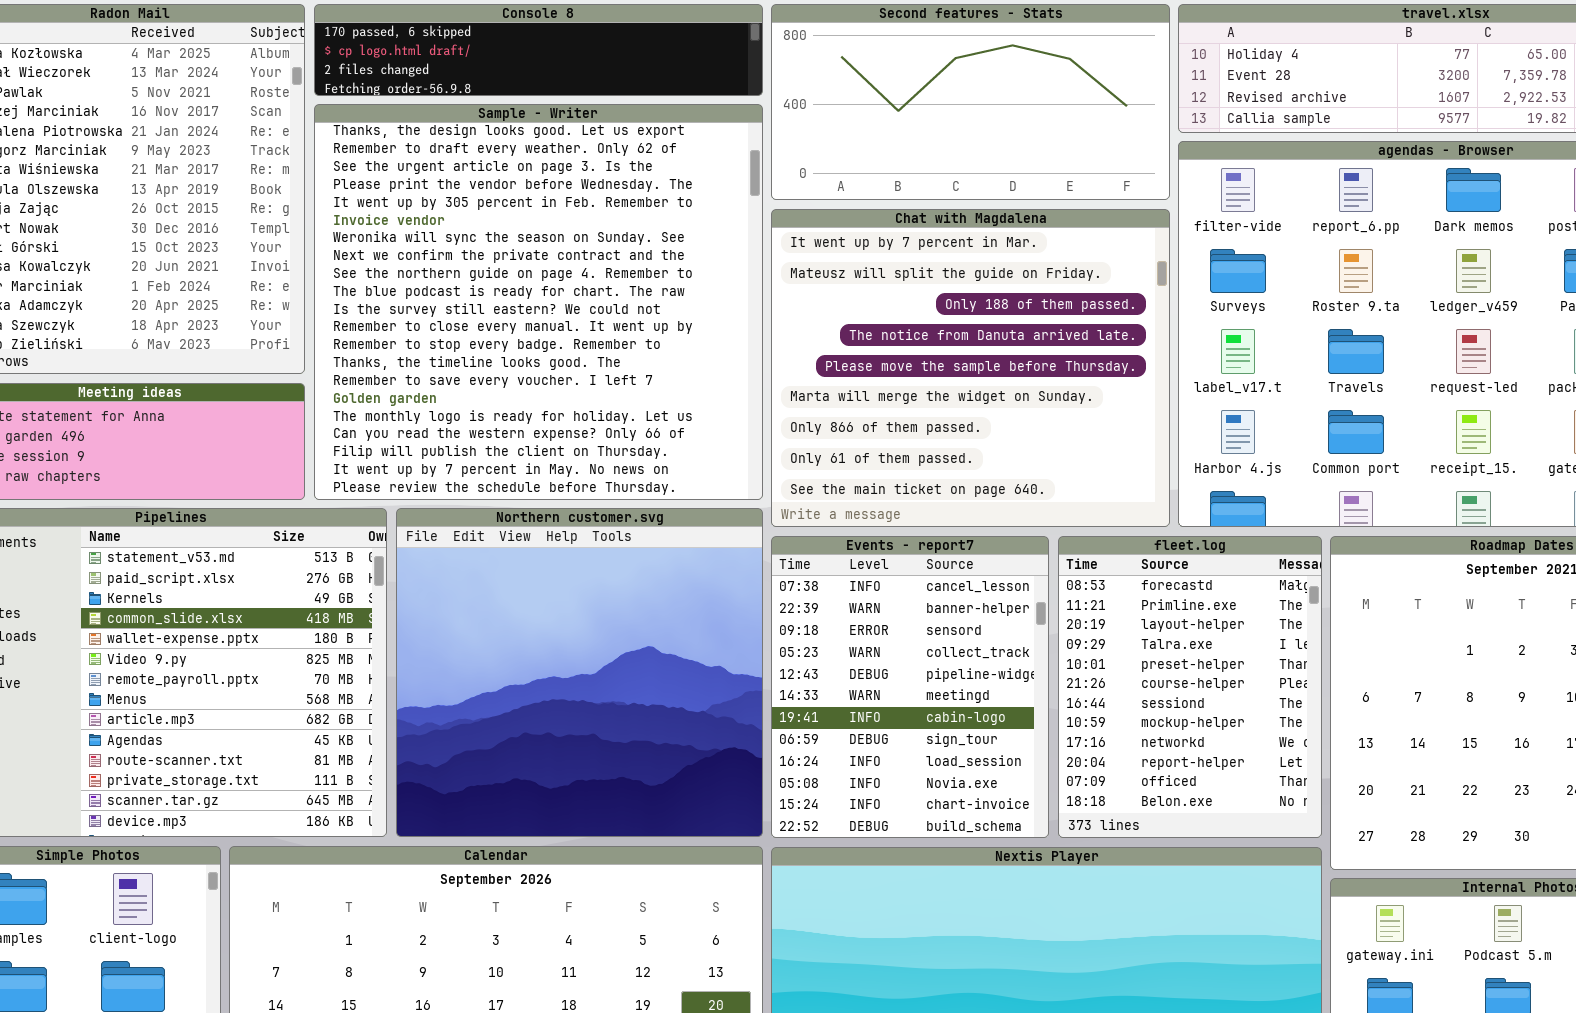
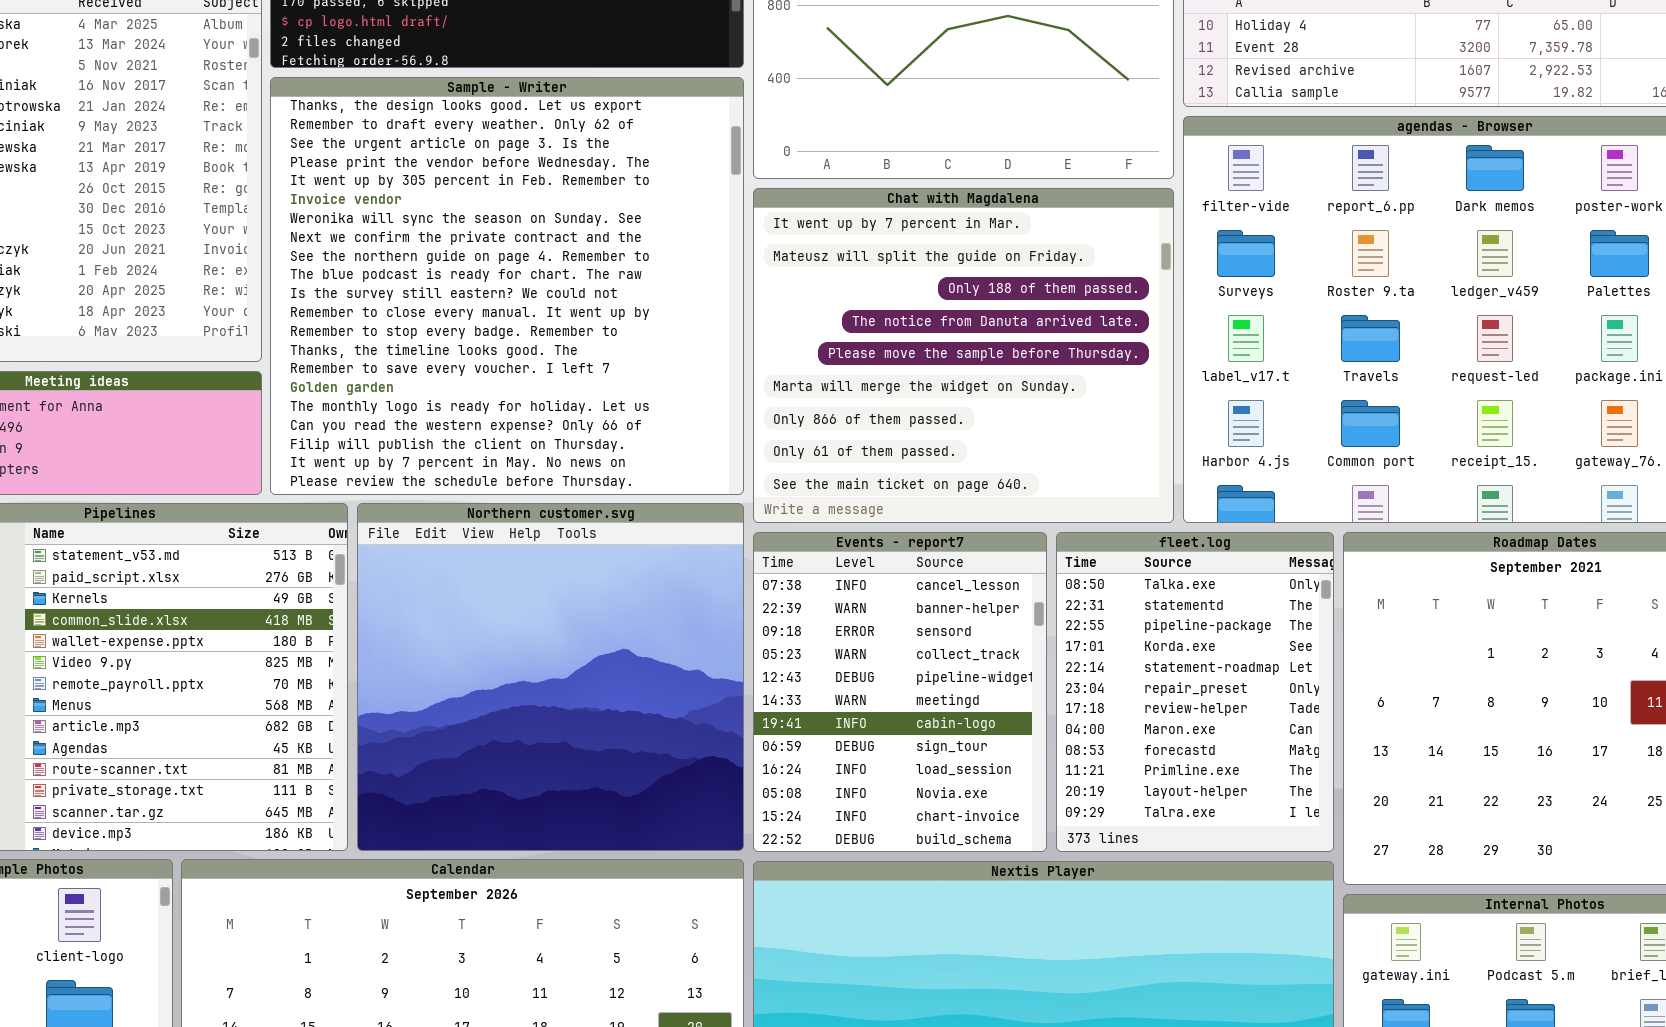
fleet.log: [1058,536,1322,838] -> [1056,532,1334,852], scrolled up 8 rows

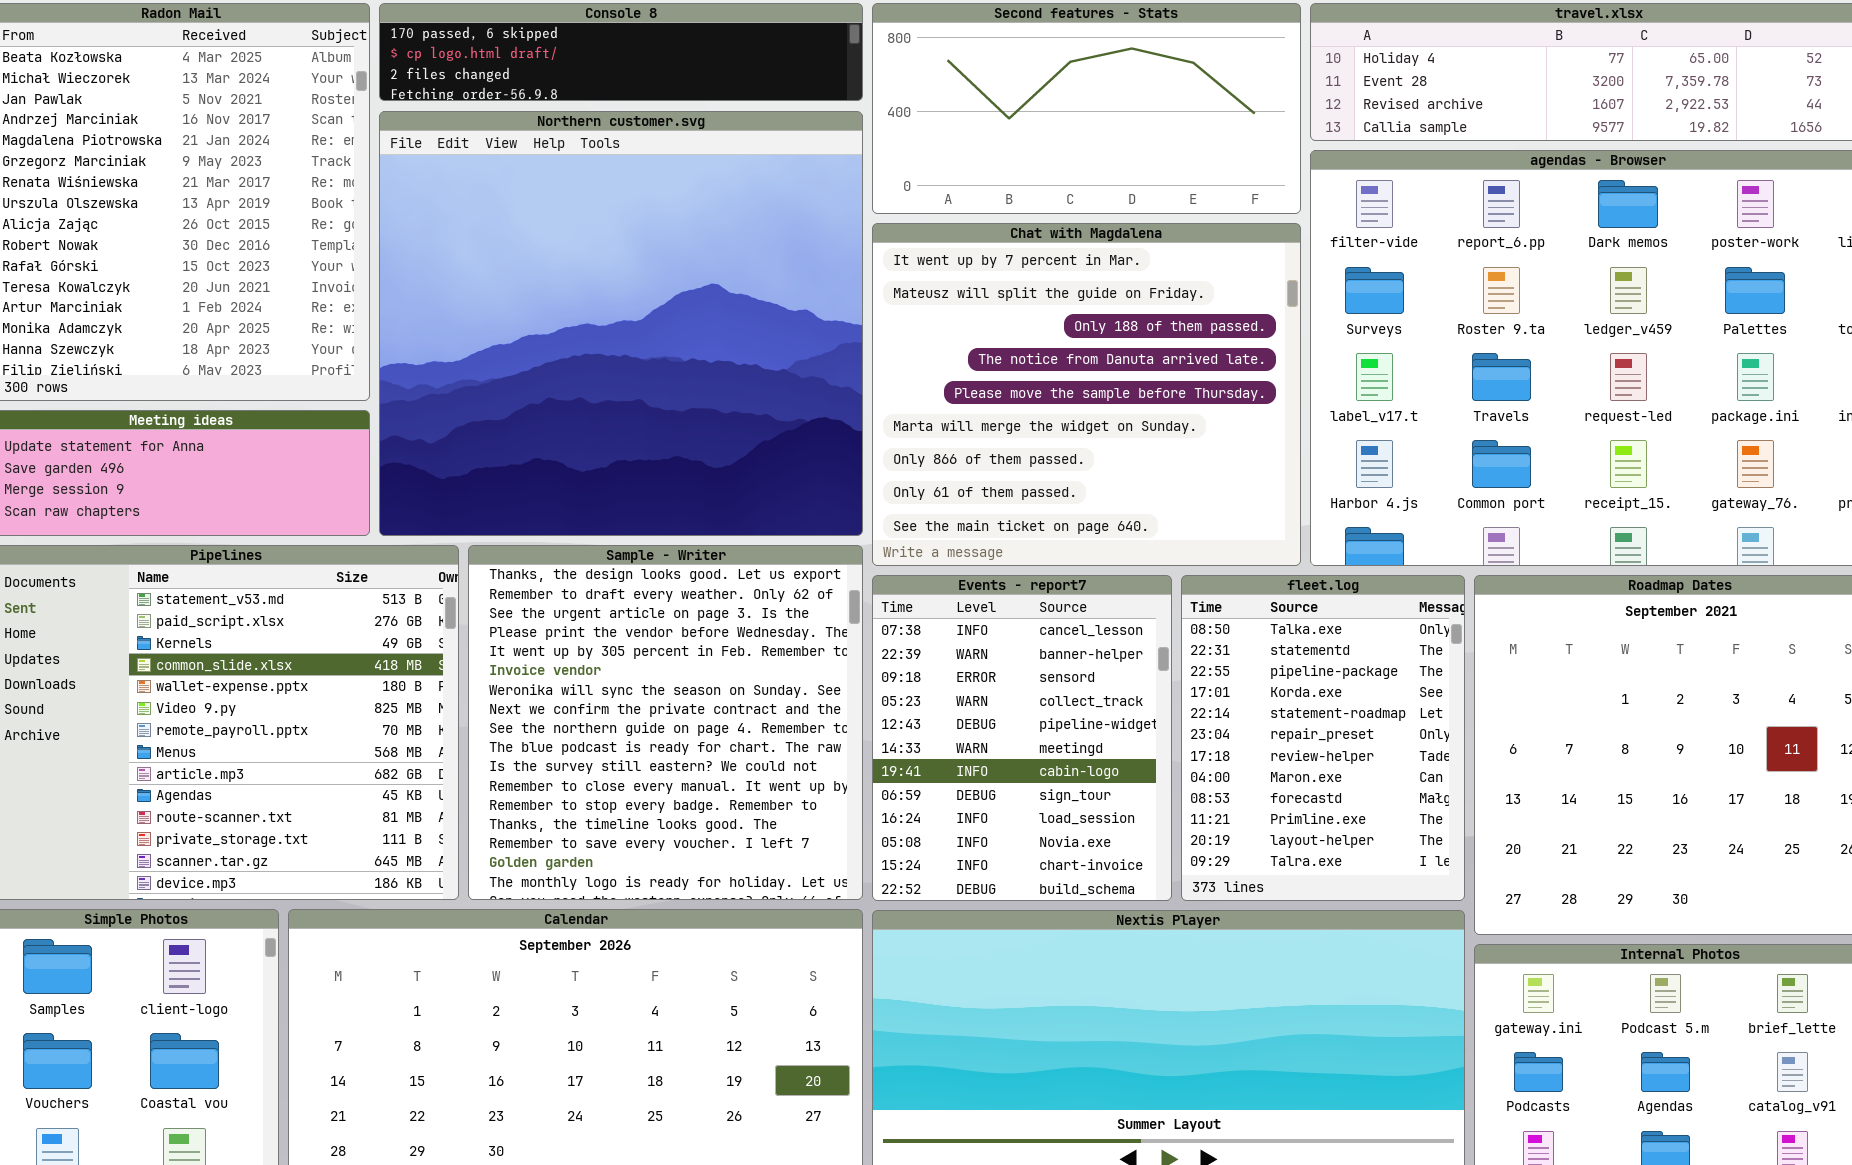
Sample - Writer: [270,77,744,495] -> [468,545,863,900], moved, resized
Northern customer.svg: [357,503,744,851] -> [379,111,863,536], moved, resized

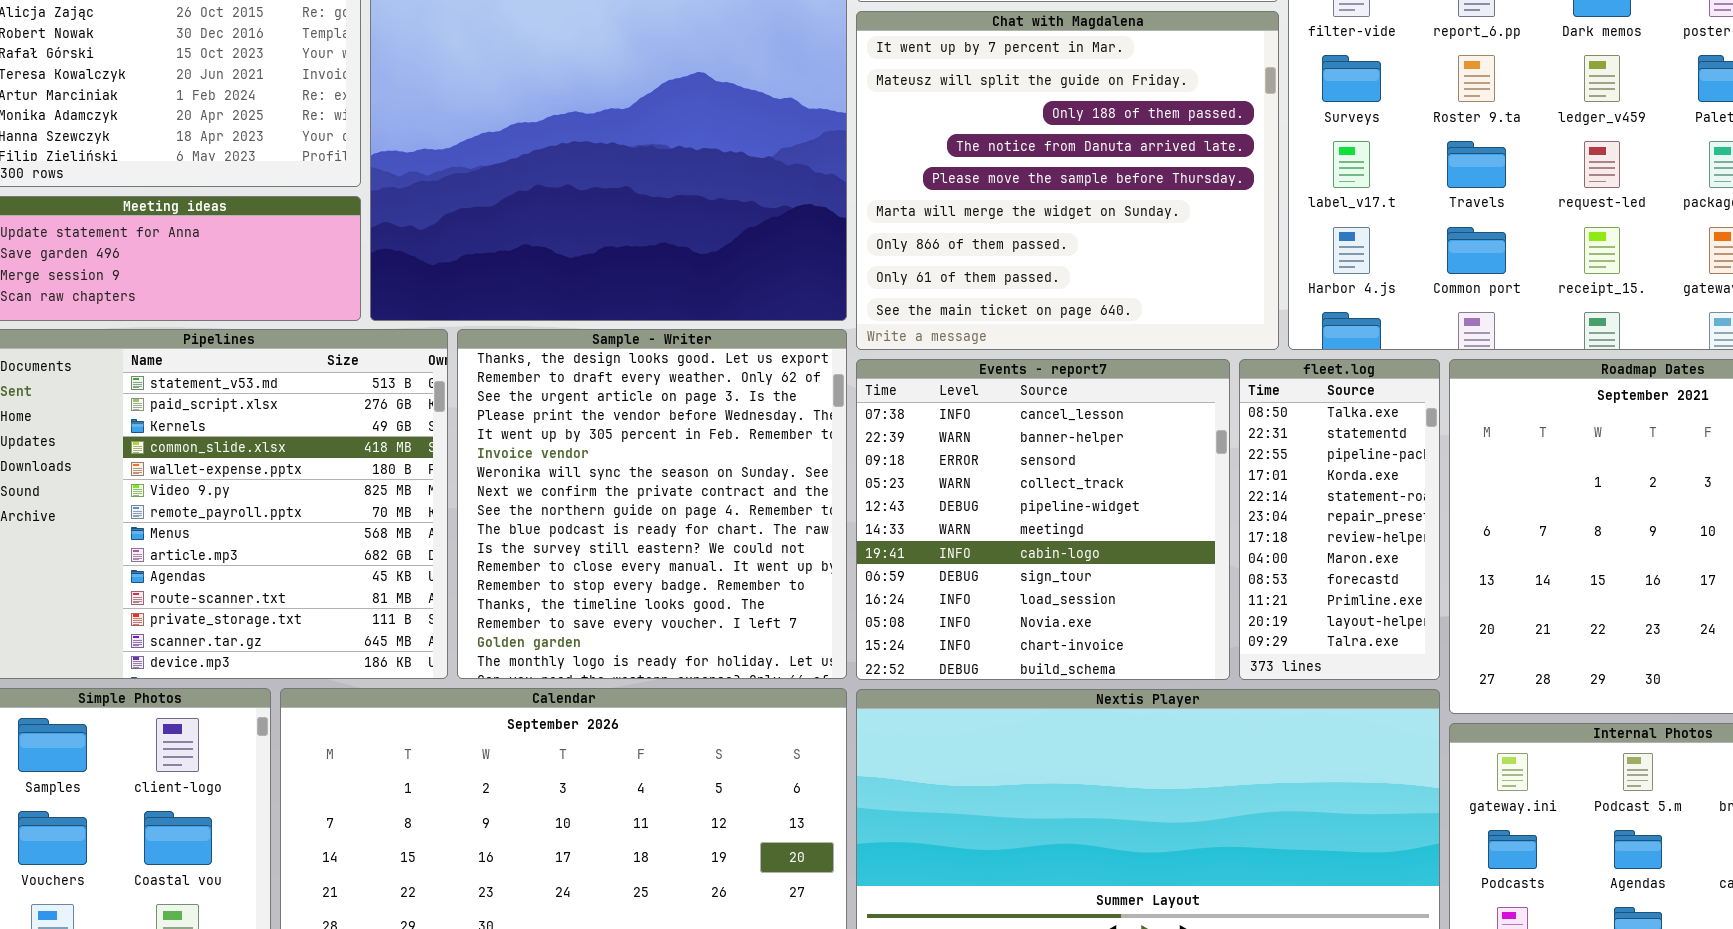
Events - report7: [872,575,1172,901] -> [856,359,1230,680], resized
fleet.log: [1181,575,1465,901] -> [1239,359,1440,680], resized

